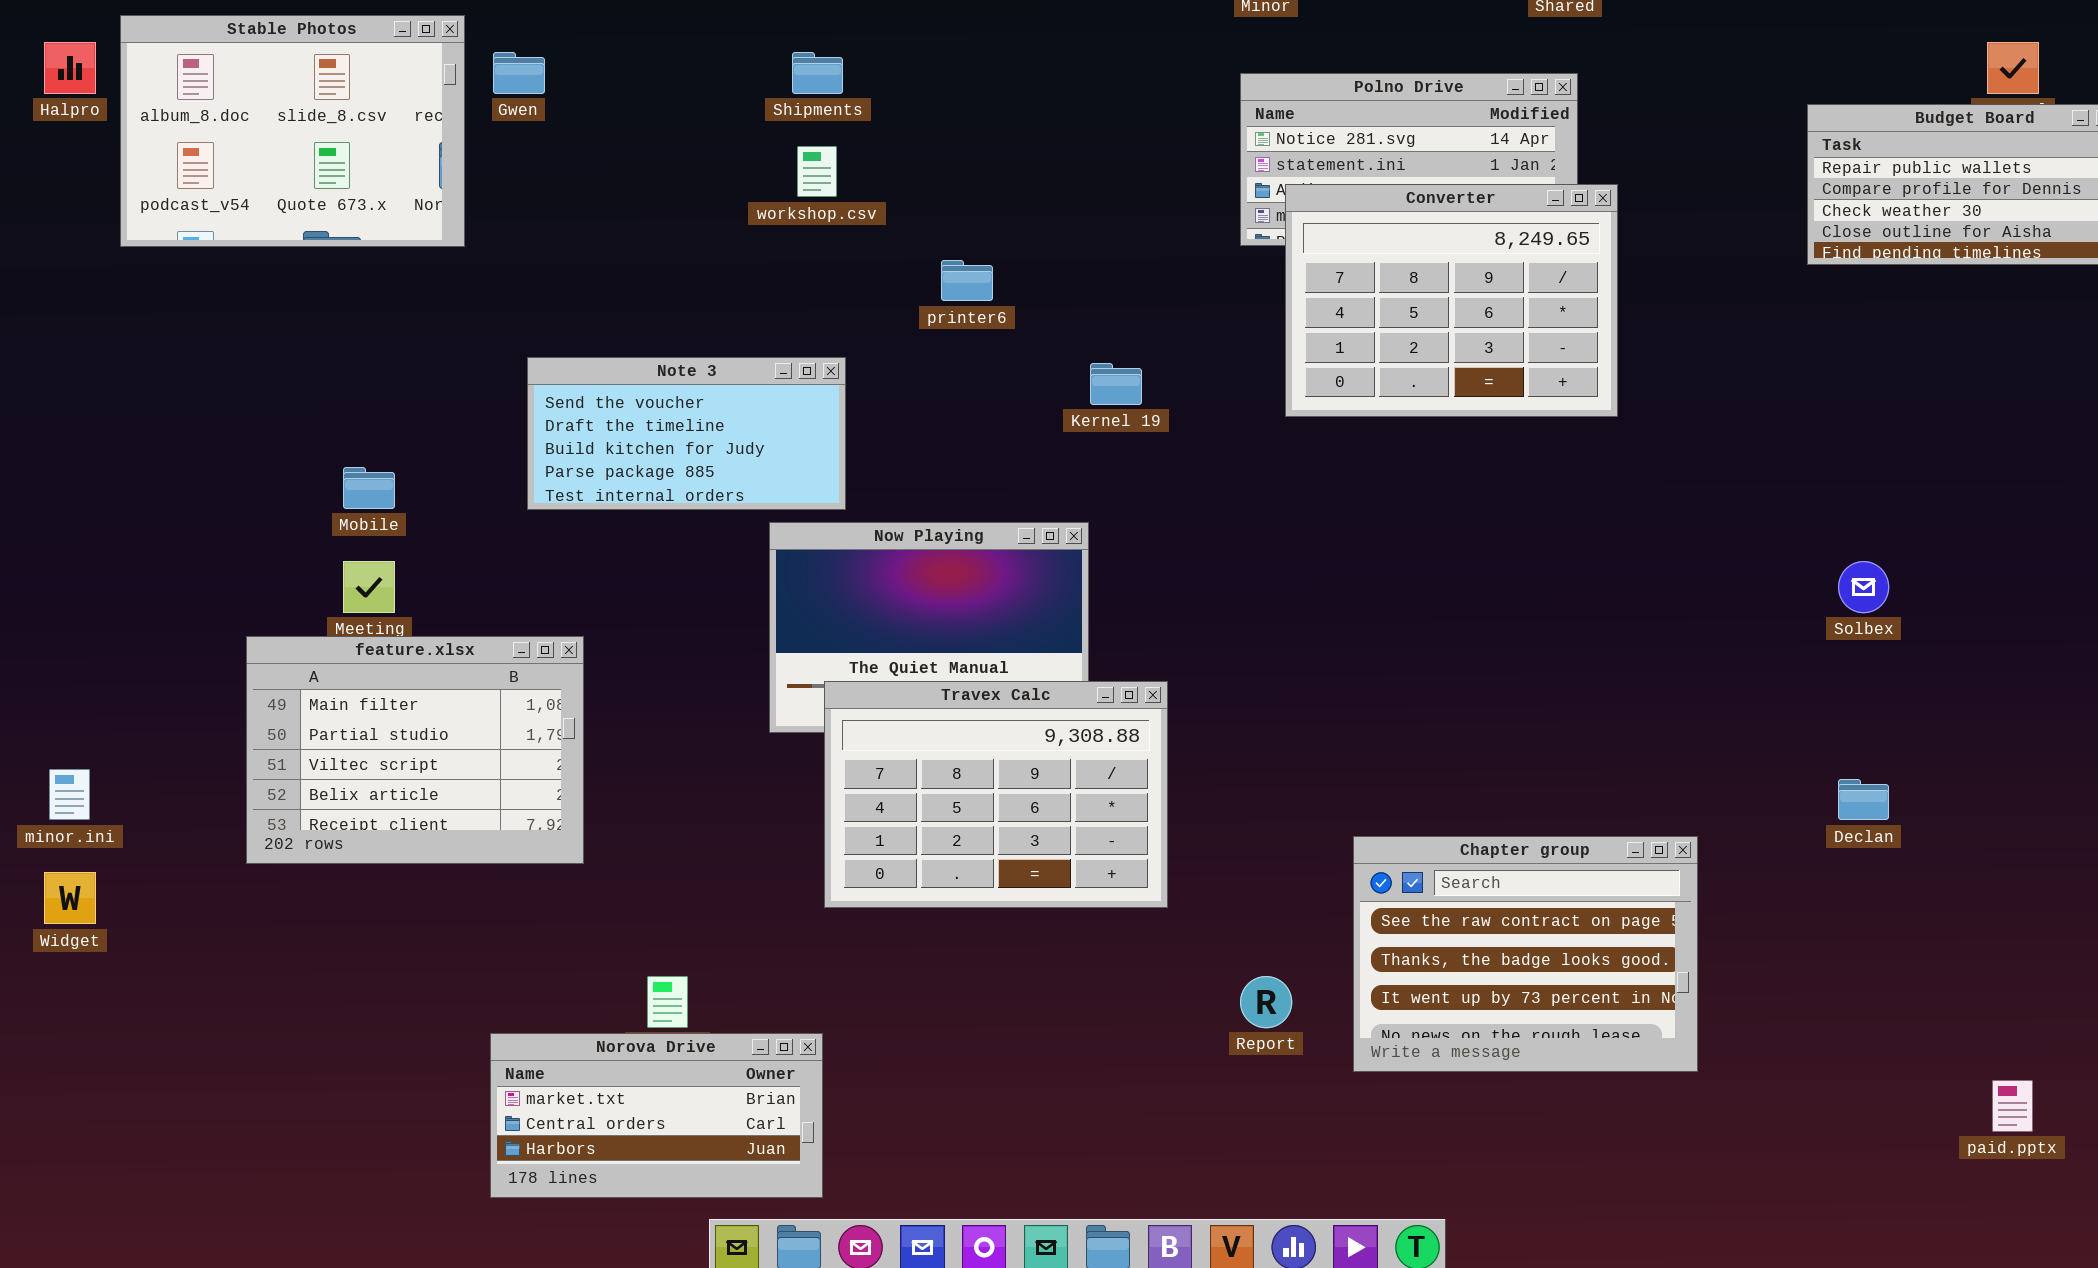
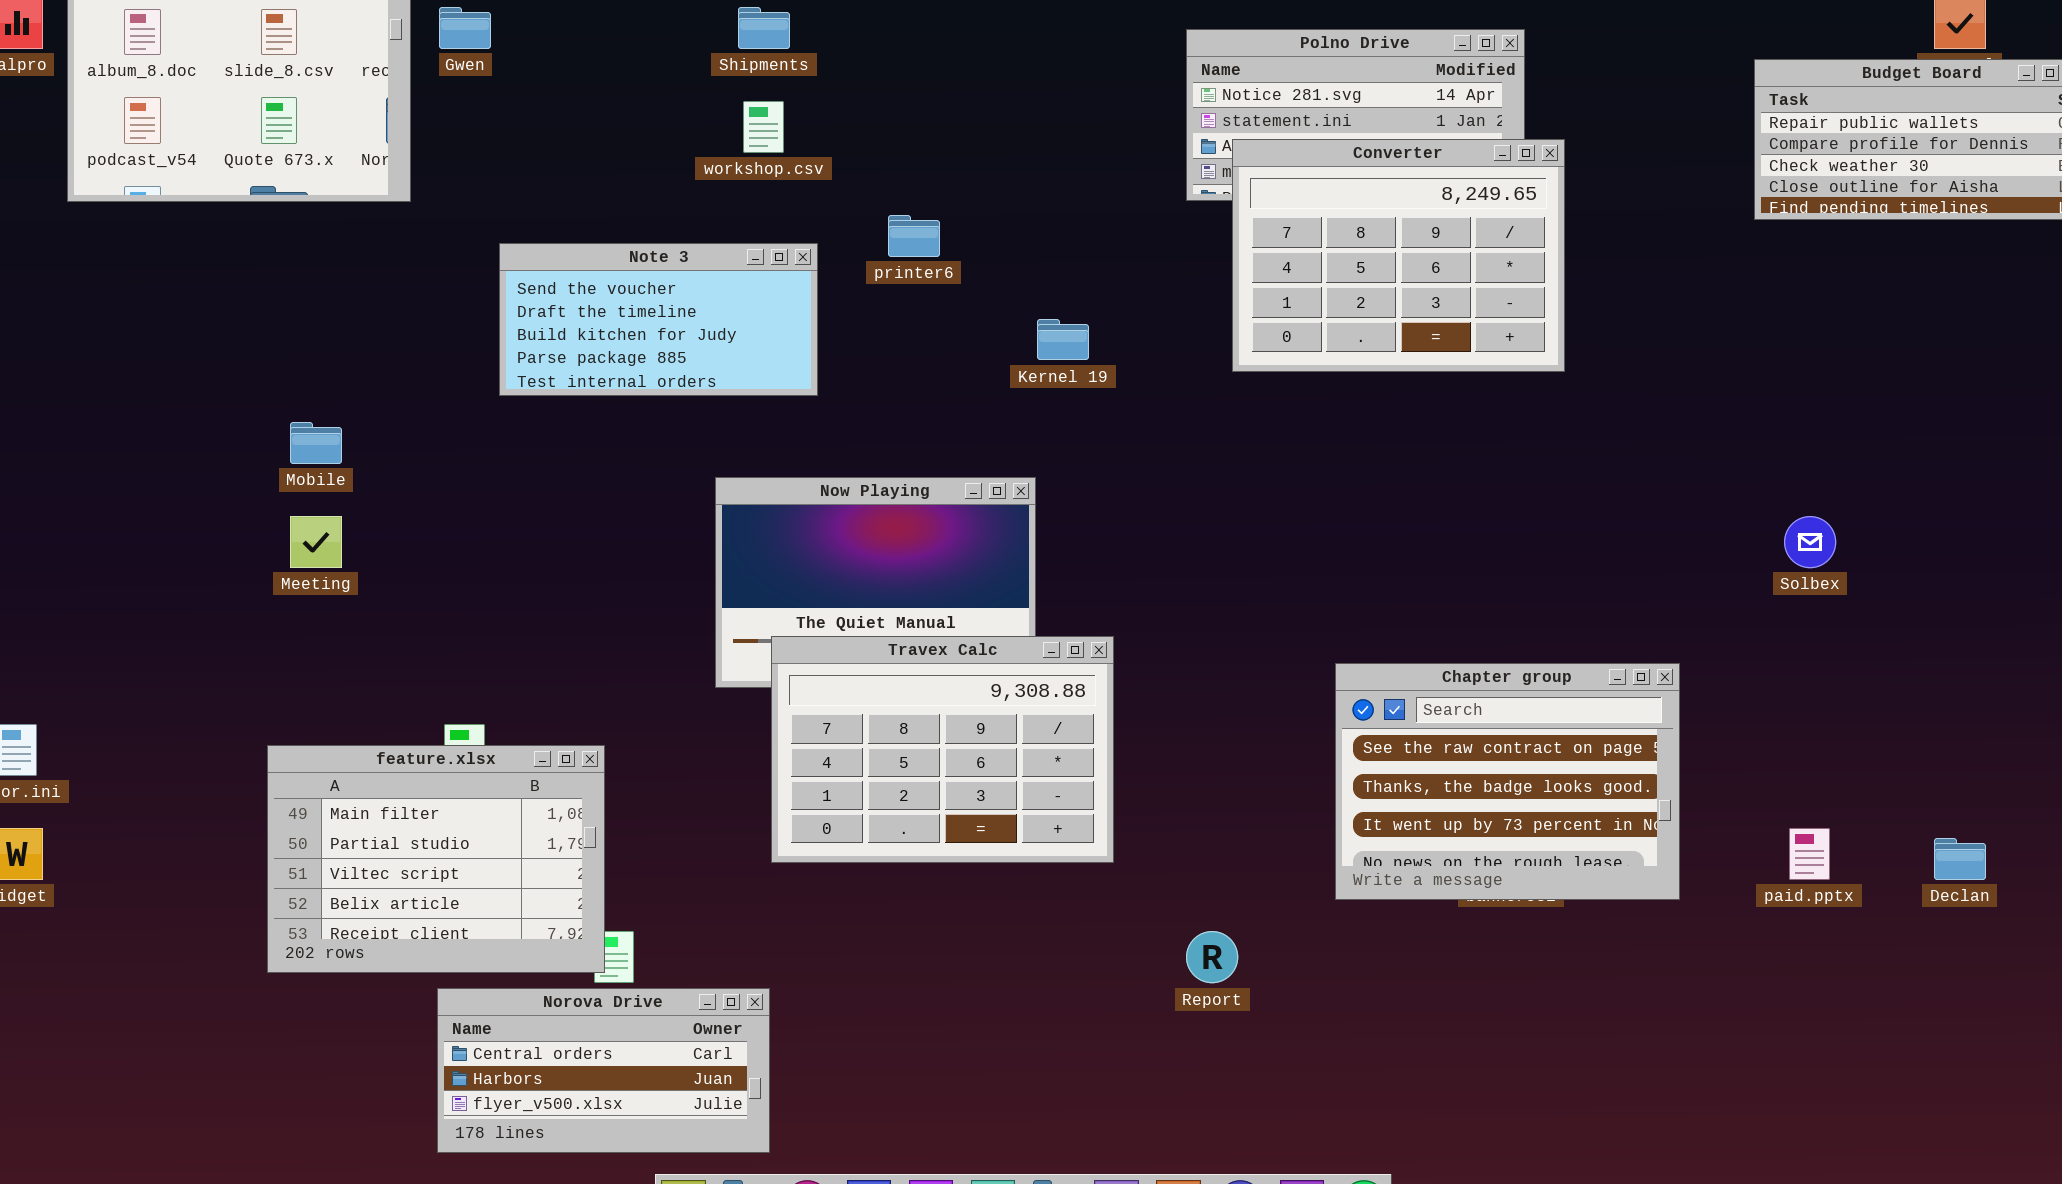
Note 3: [527,357,846,510] -> [499,243,818,396], moved
feature.xlsx: [246,636,584,864] -> [267,745,605,973], moved
Declan: [1838,779,1889,820] -> [1934,838,1986,880], moved
Chapter group: [1353,836,1698,1072] -> [1335,663,1680,900], moved
Norova Drive: [490,1033,823,1198] -> [437,988,770,1153], scrolled down 1 row
paid.pptx: [1992,1080,2033,1132] -> [1789,828,1830,880], moved

